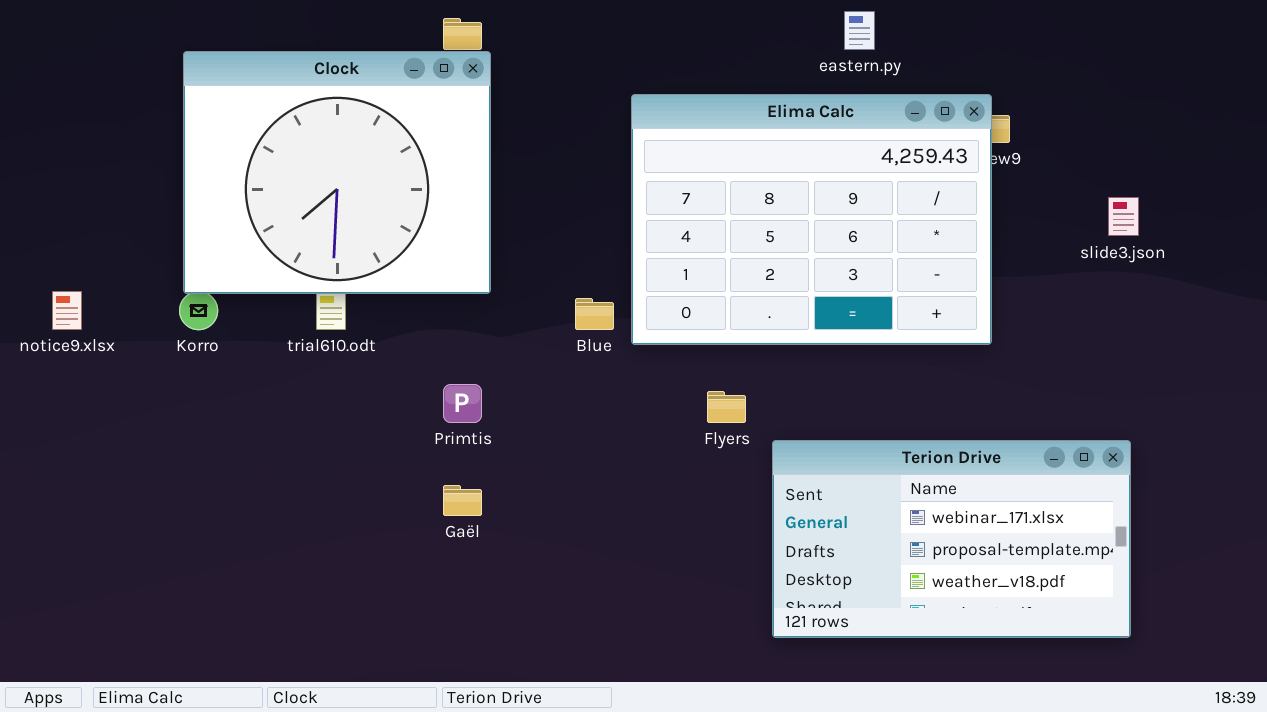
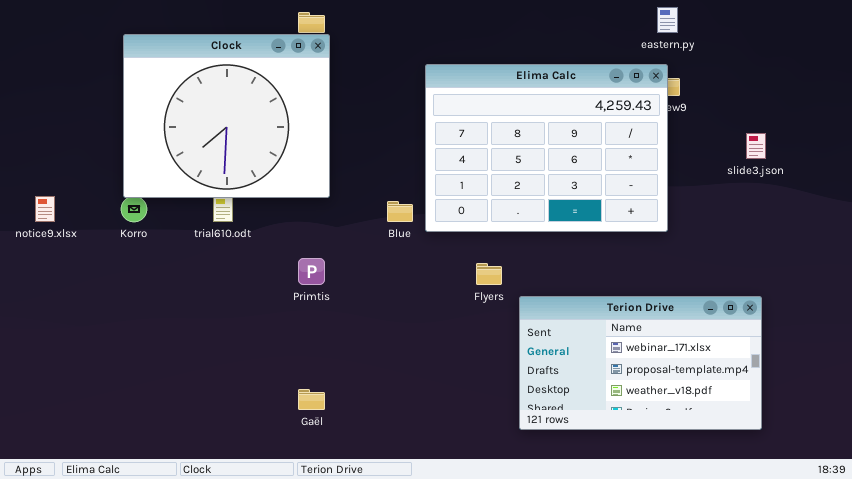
eastern.py: [844,11,875,50] -> [657,7,678,33], moved
Gaël: [443,485,482,516] -> [298,389,325,410], moved

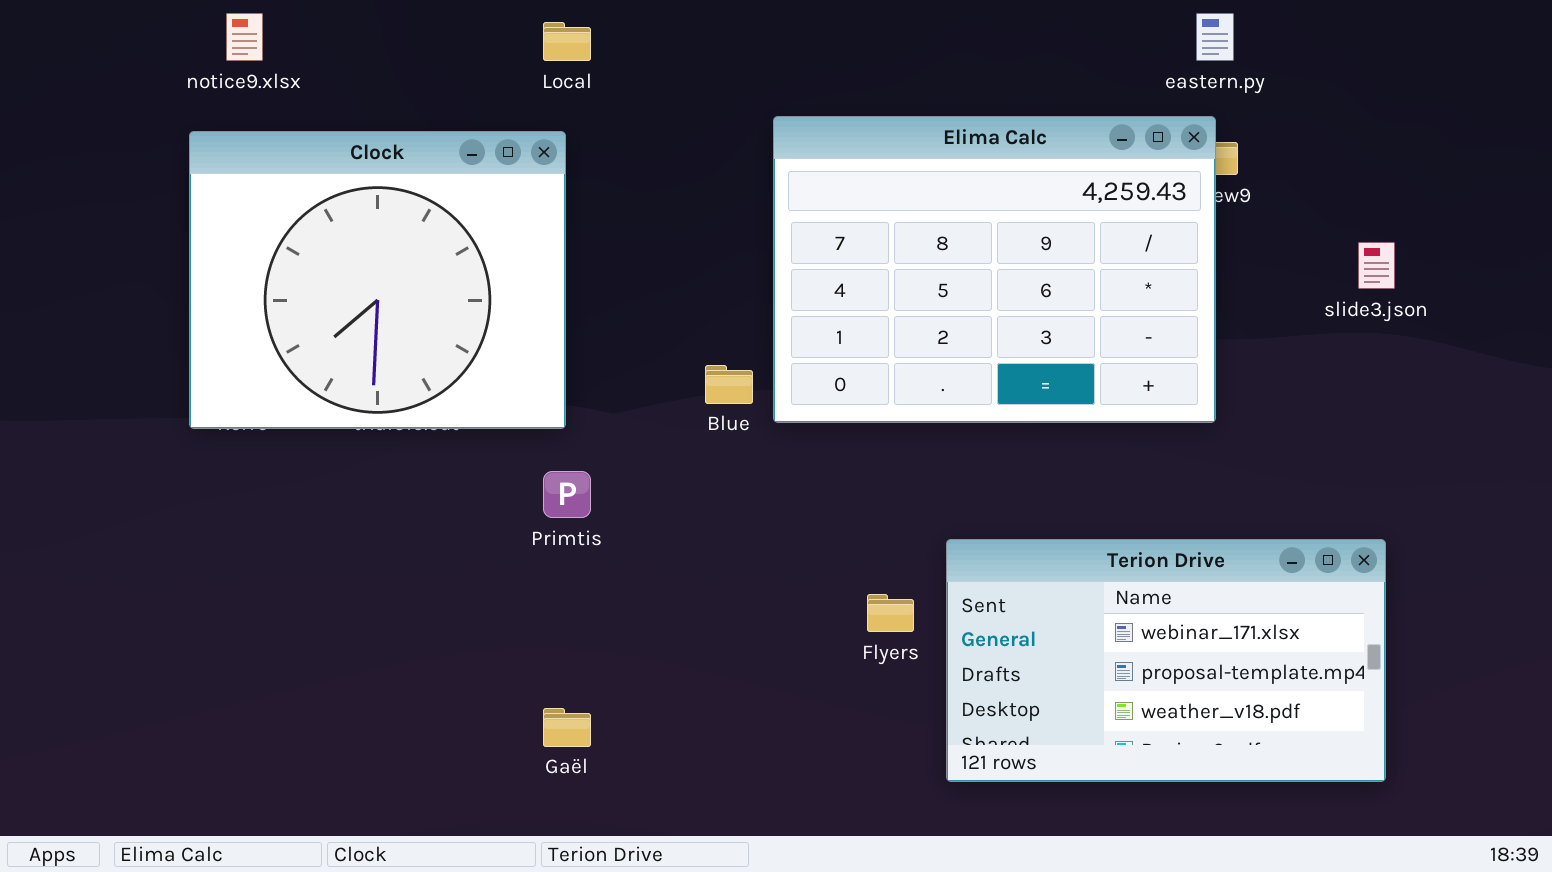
Clock: [123,34,330,198] -> [189,131,566,429], moved
notice9.xlsx: [35,196,55,222] -> [226,13,263,61], moved
Flyers: [476,263,502,285] -> [867,594,914,632], moved

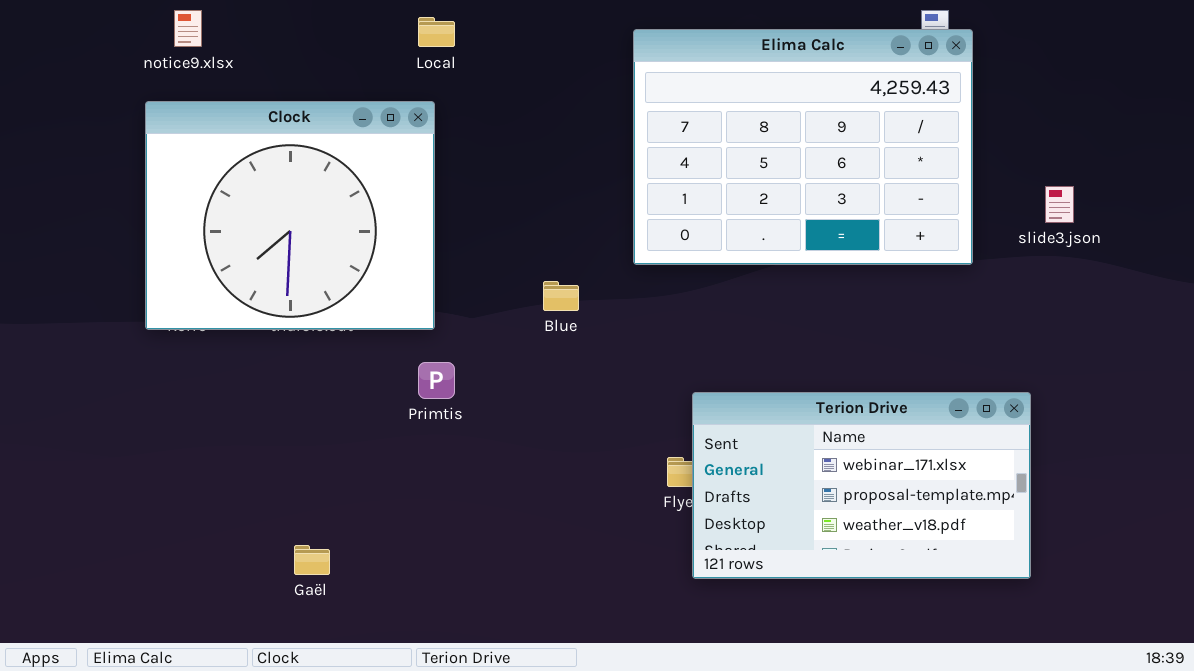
Elima Calc: [773,116,1216,423] -> [633,29,973,265], moved
Terion Drive: [946,539,1386,782] -> [692,392,1031,579], moved
Gaël: [543,708,591,747] -> [294,545,330,575], moved

